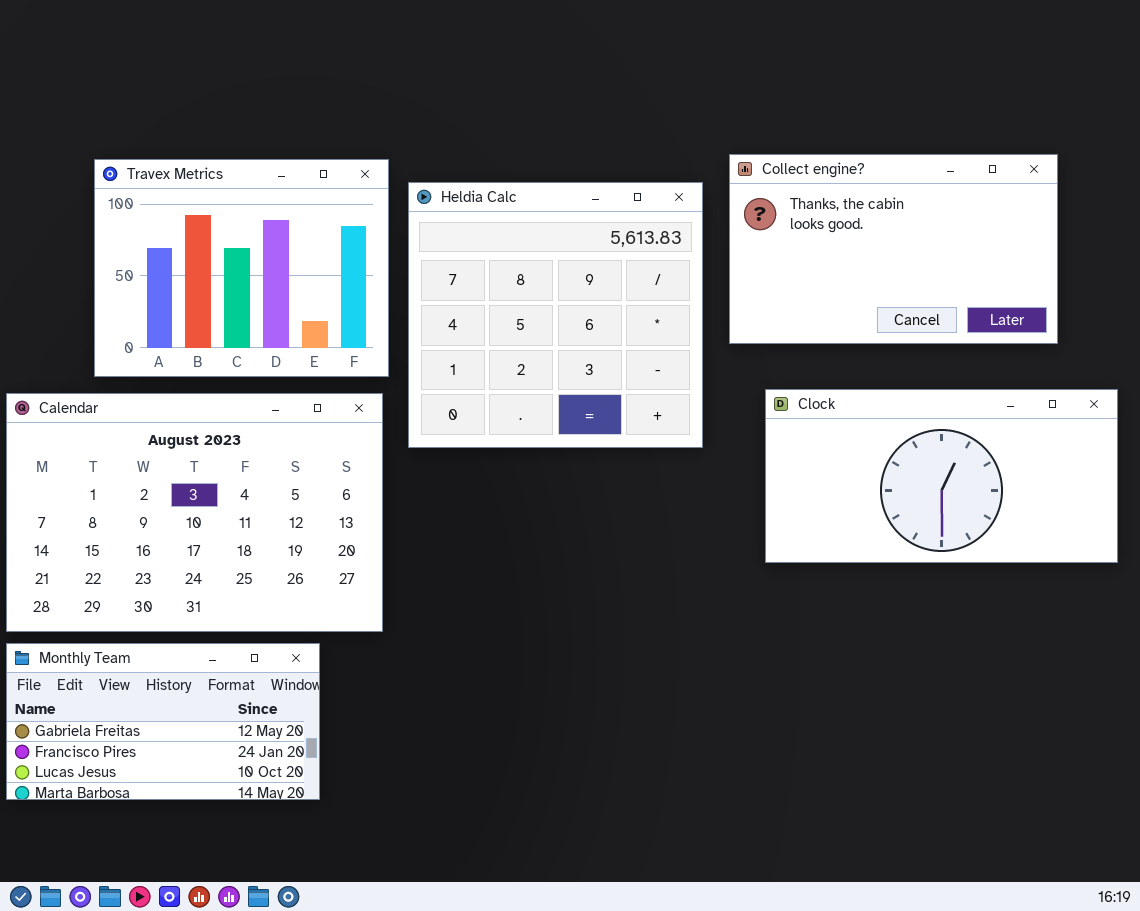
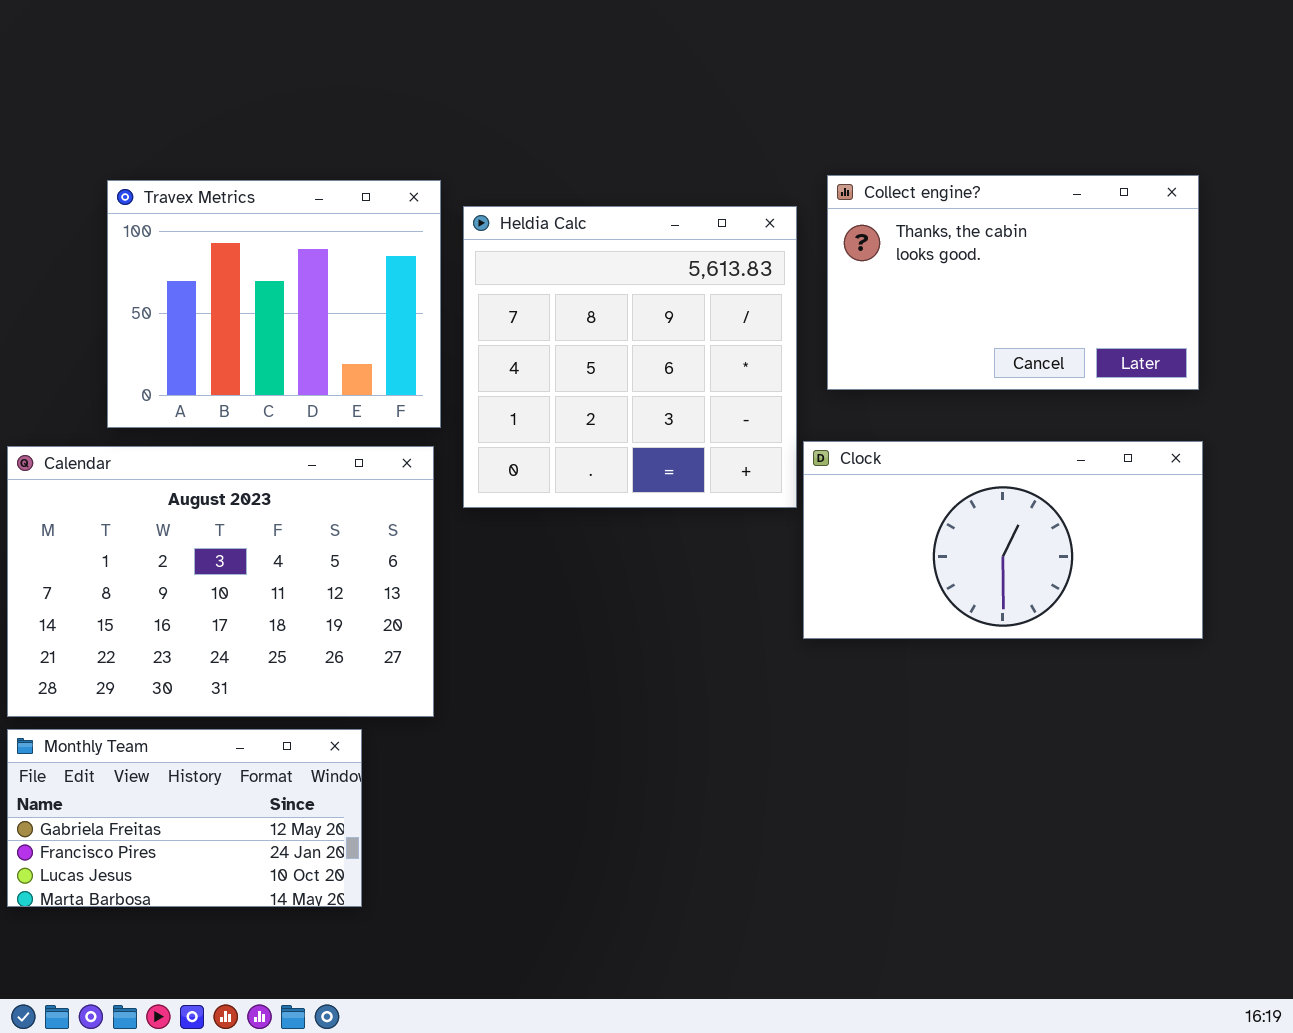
Clock: [765,389,1118,563] -> [803,441,1203,639], moved

